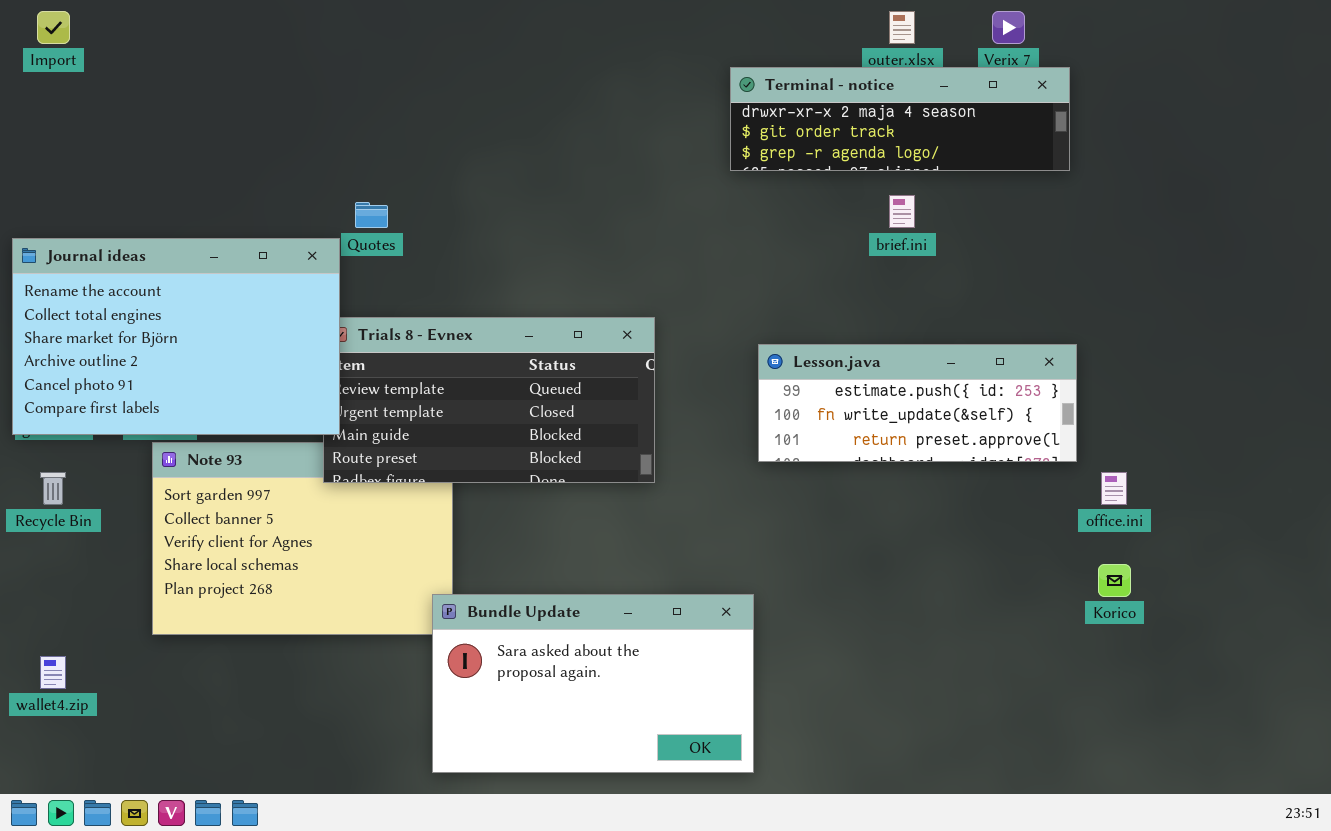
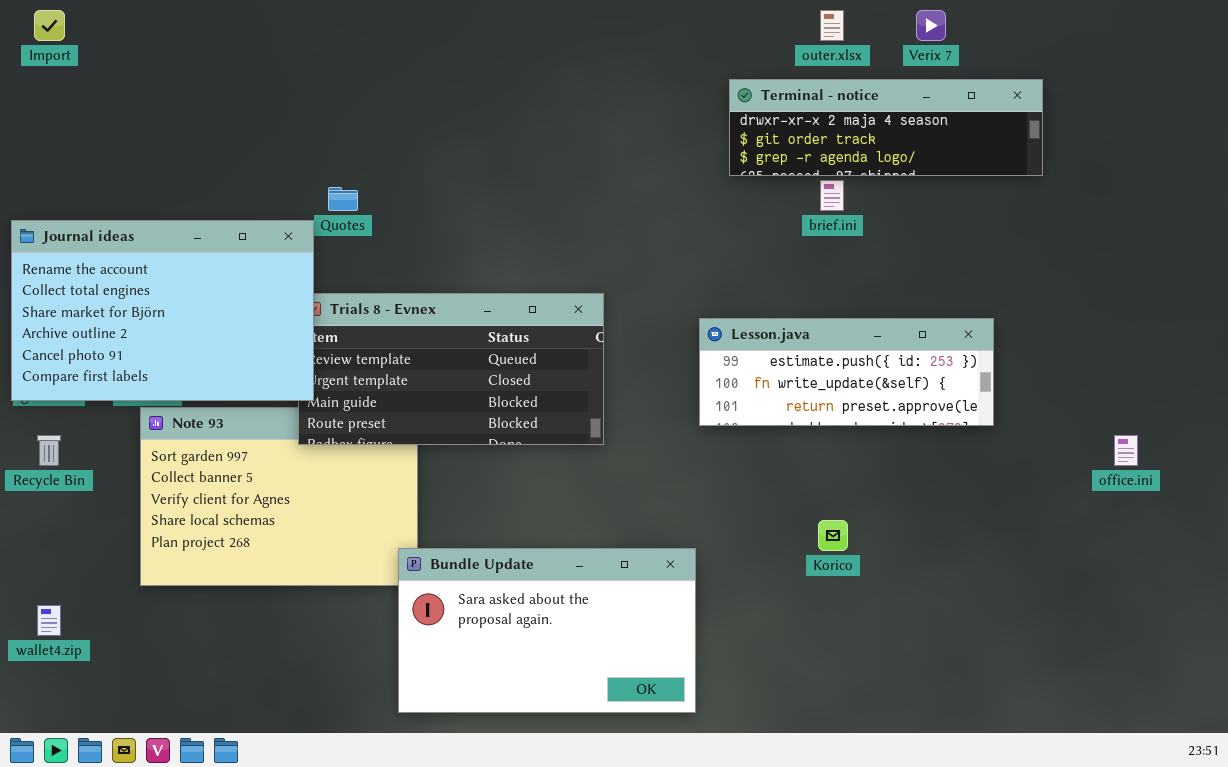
Terminal - notice: [730,67,1070,171] -> [729,79,1043,176], moved
office.ini: [1101,472,1127,505] -> [1114,435,1138,466], moved
Korico: [1098,564,1131,597] -> [818,520,848,551], moved

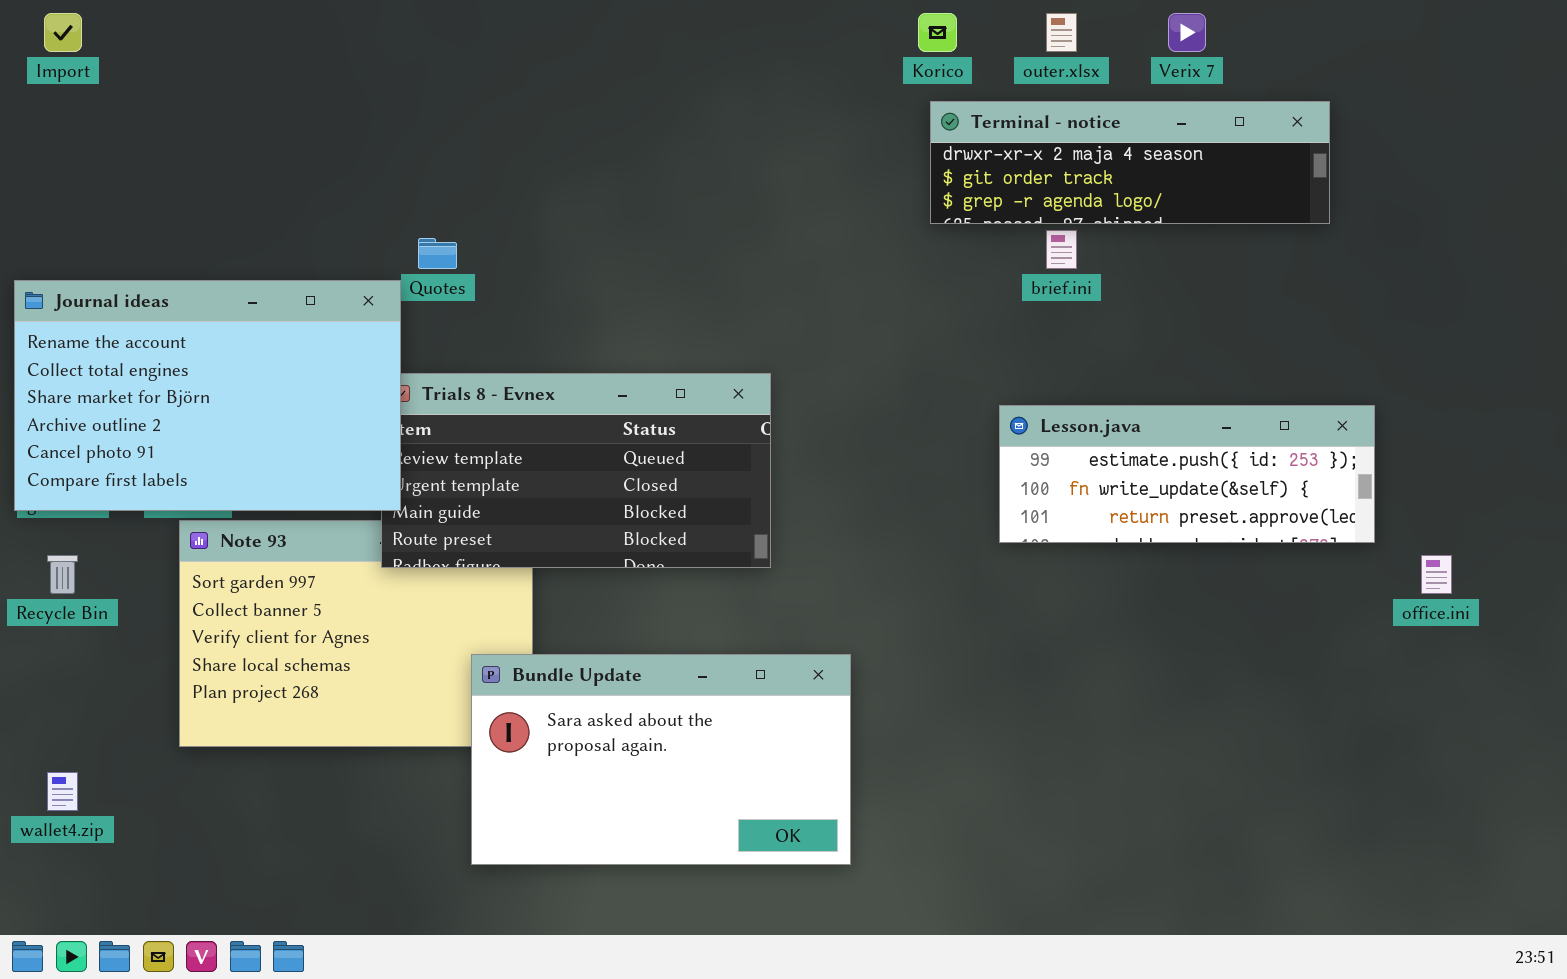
Lesson.java: [699,318,994,426] -> [999,405,1375,543], moved
Korico: [818,520,848,551] -> [918,13,957,52], moved
Bundle Update: [398,548,696,713] -> [471,654,851,865], moved

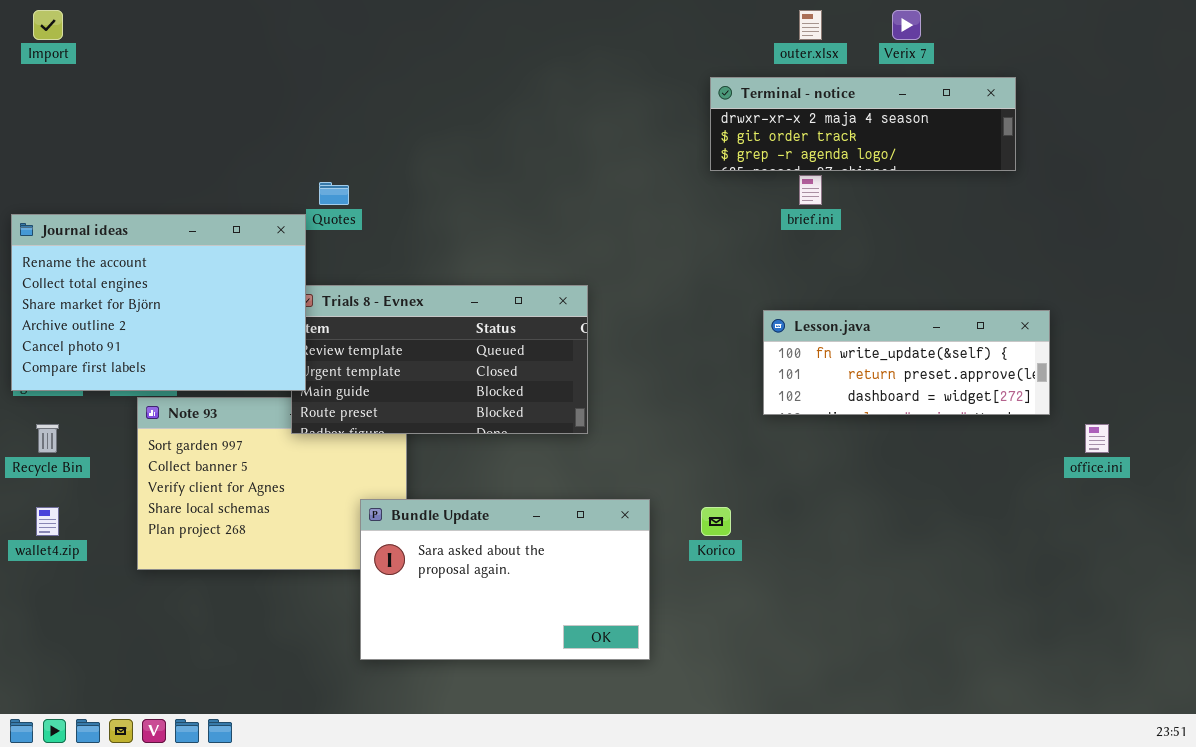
Korico: [918,13,957,52] -> [701,507,731,536], moved
Lesson.java: [999,405,1375,543] -> [763,310,1050,415], scrolled down 1 row
wallet4.zip: [47,772,78,811] -> [36,507,59,536], moved

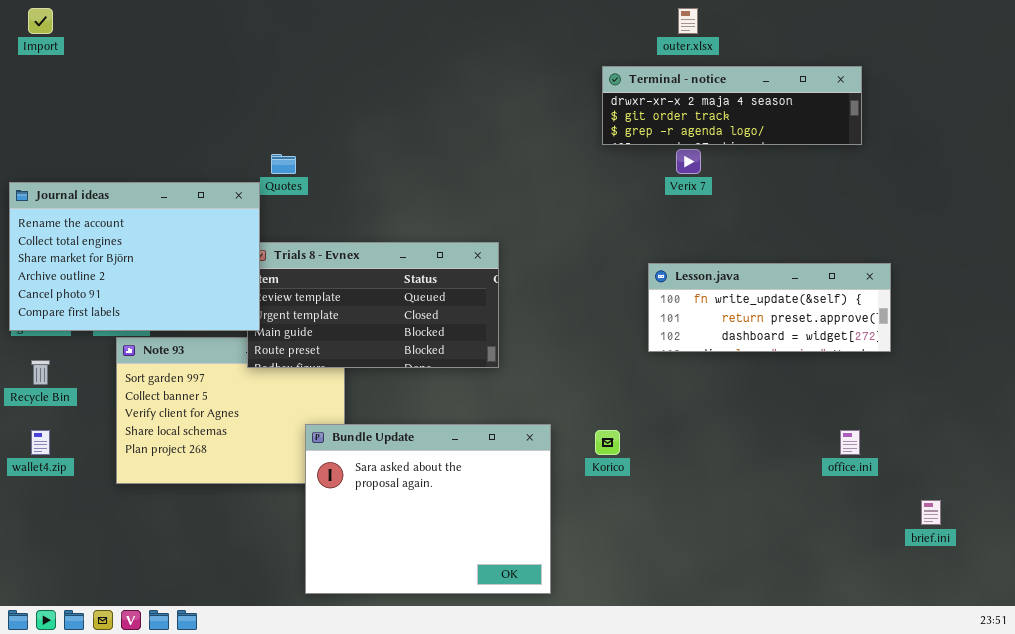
Verix 7: [892,10,921,40] -> [676,149,701,174], moved
brief.ini: [799,175,822,205] -> [921,500,941,525], moved
office.ini: [1085,424,1109,453] -> [840,430,860,455], moved
Bundle Update: [360,499,650,660] -> [305,424,551,594], resized

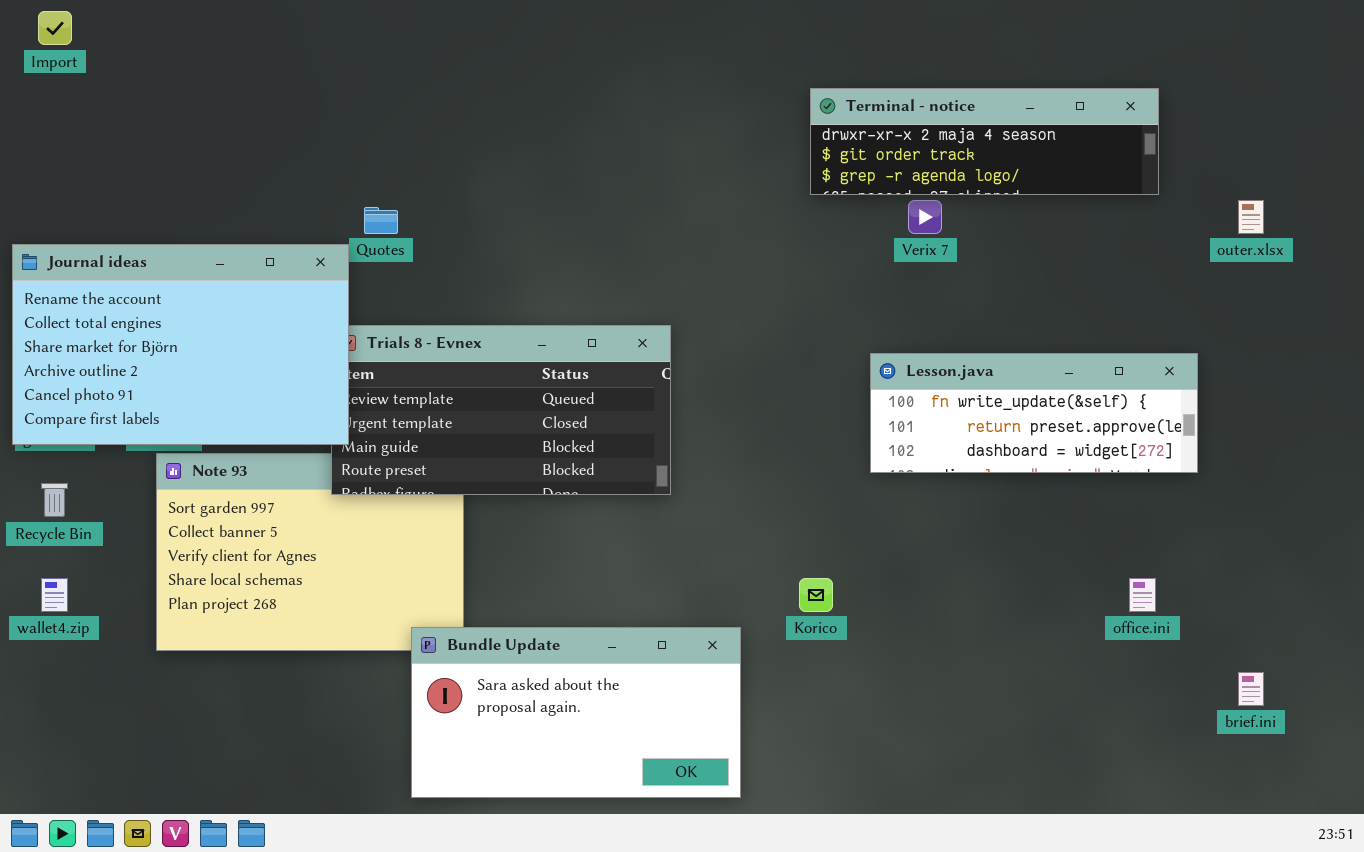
outer.xlsx: [678,8,698,34] -> [1238,200,1264,234], moved
Bundle Update: [305,424,551,594] -> [411,627,741,798], resized

